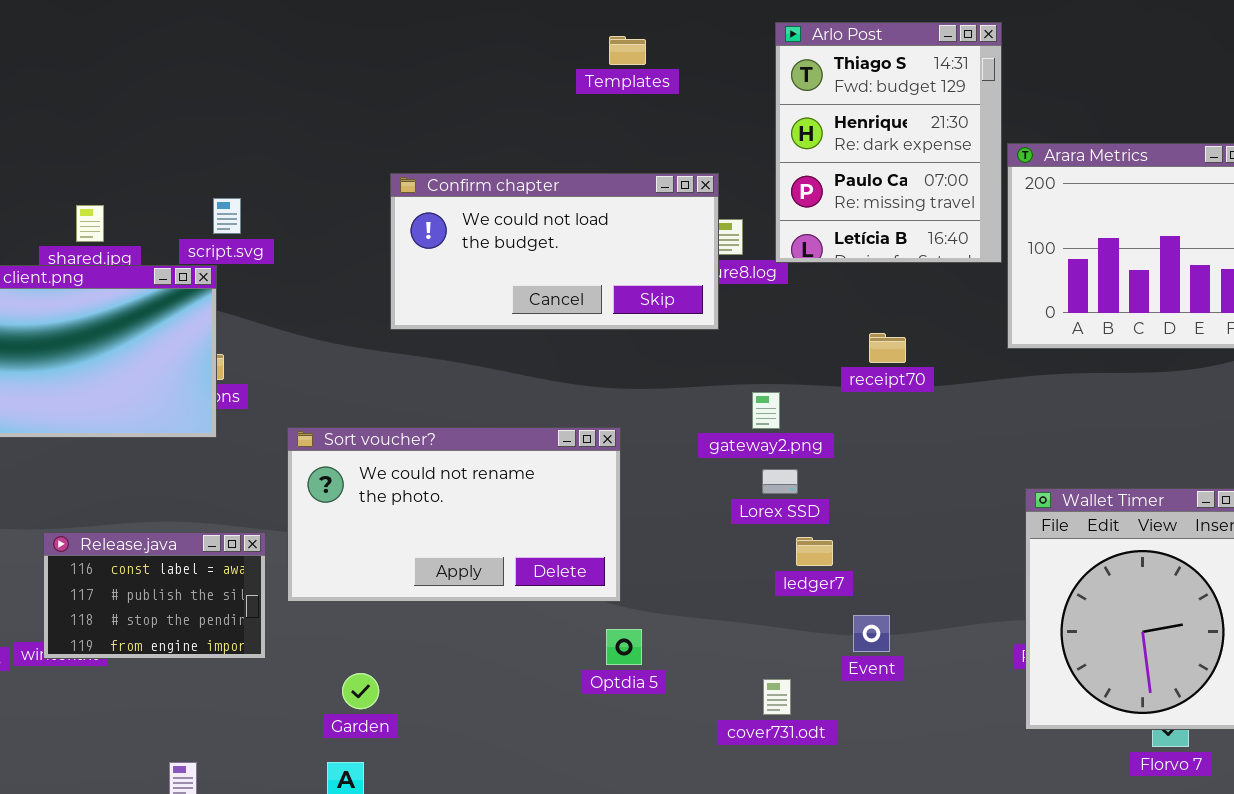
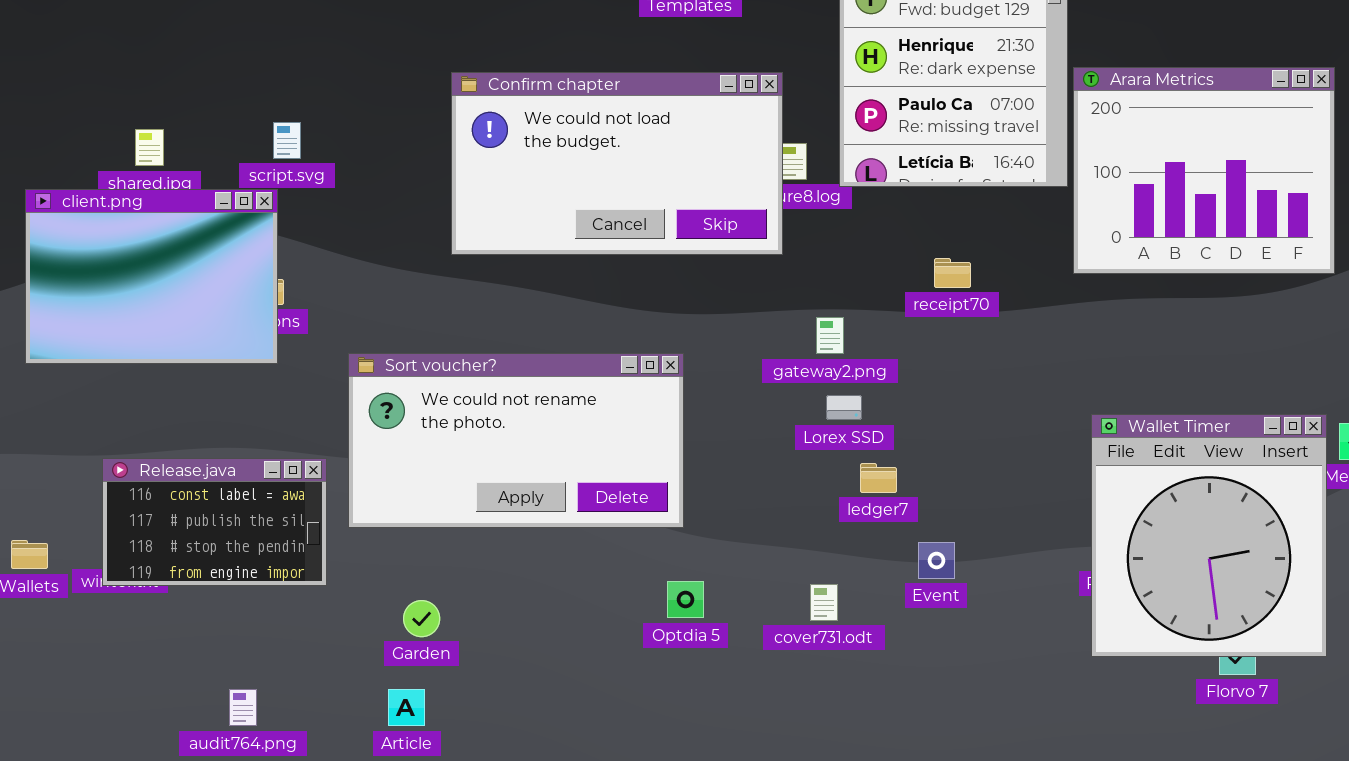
Confirm chapter: [390,173,719,330] -> [451,72,783,255], resized
Optdia 5: [606,629,642,665] -> [667,581,704,618], moved
cover731.odt: [763,679,791,715] -> [810,584,838,621], moved

